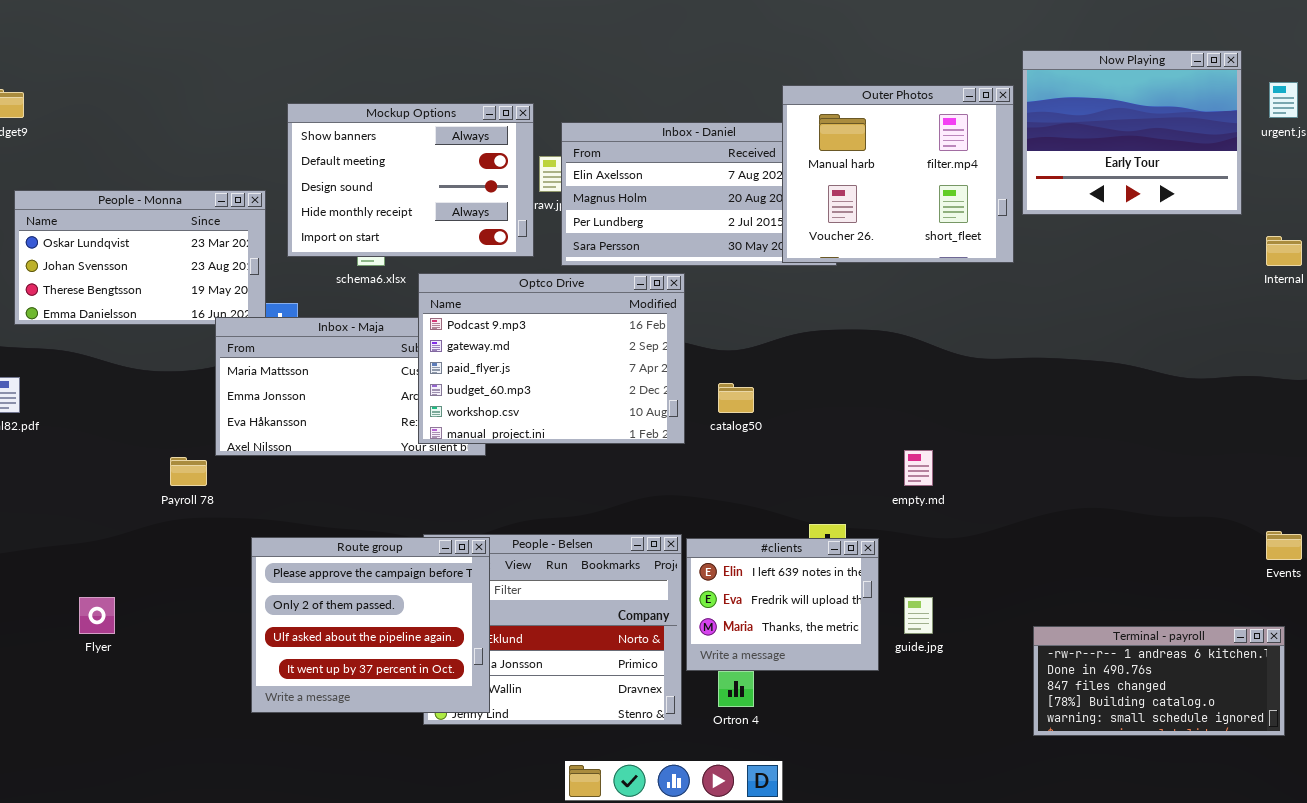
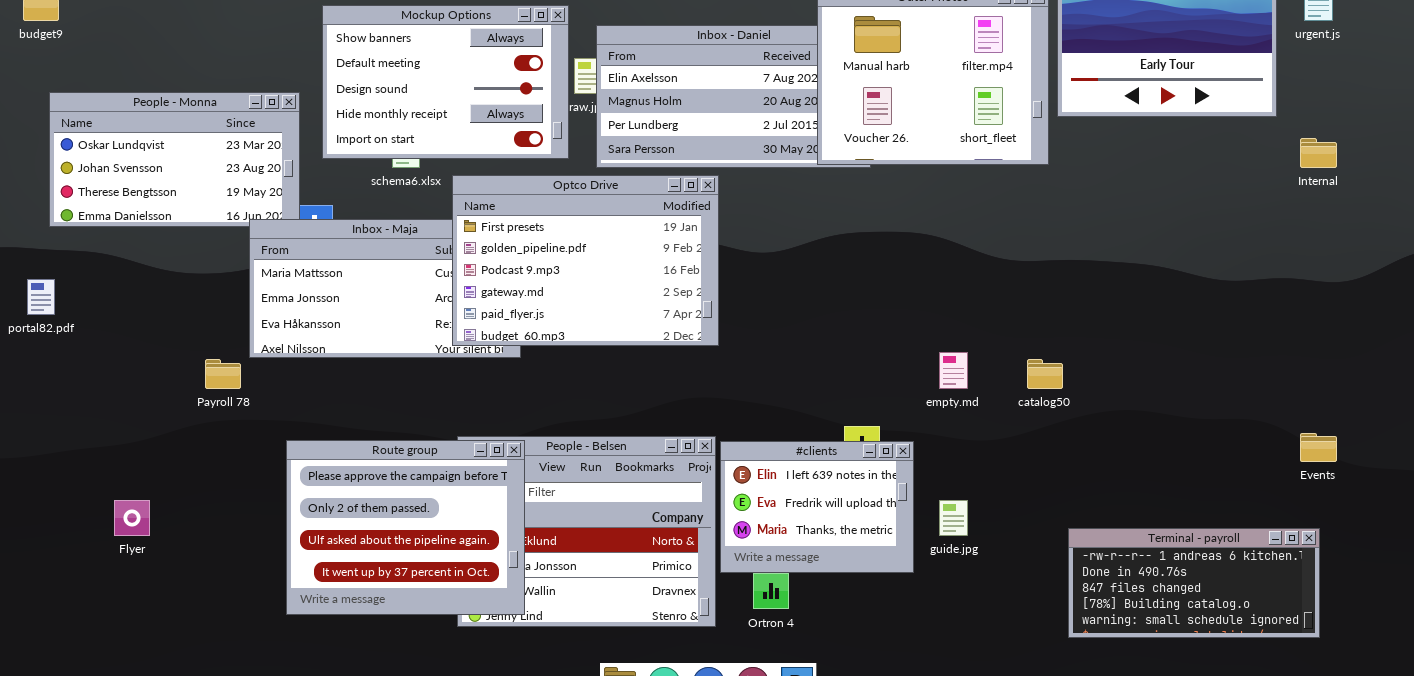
Optco Drive: [418,273,685,444] -> [452,175,719,346], scrolled up 2 rows
catalog50: [718,383,754,413] -> [1027,359,1063,389], moved

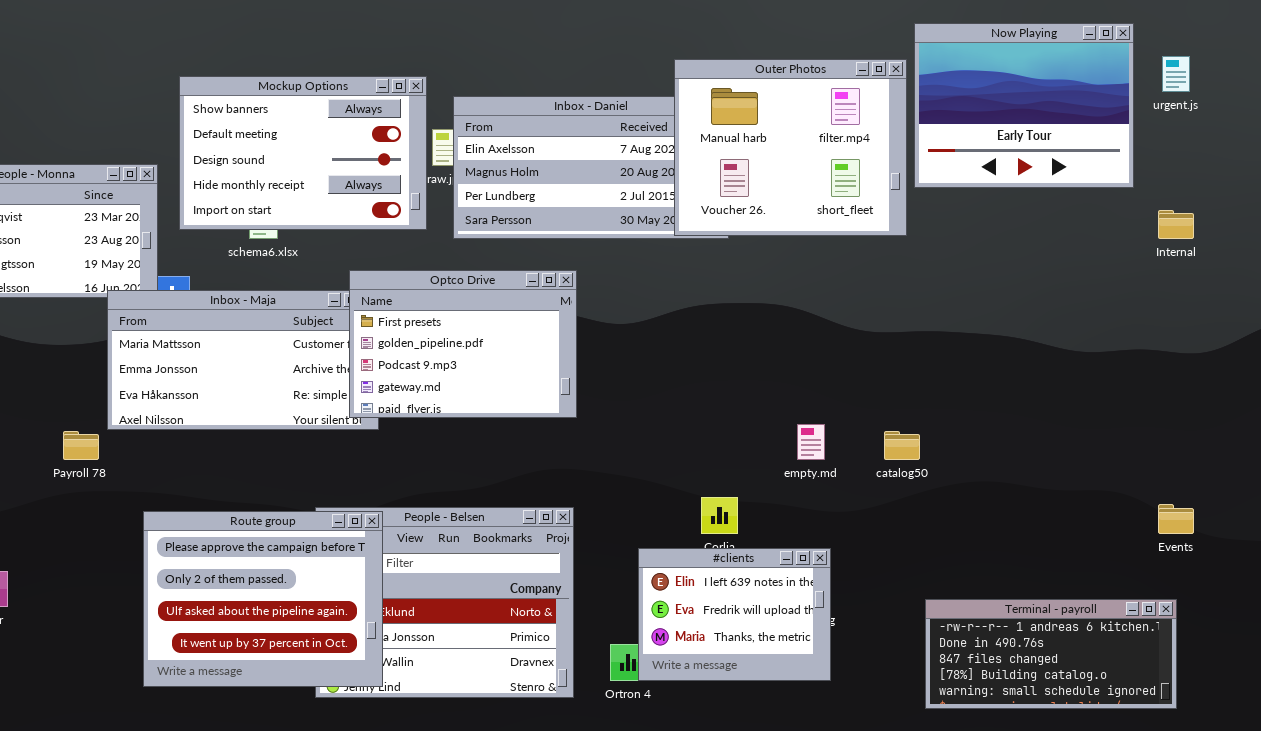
Optco Drive: [452,175,719,346] -> [349,270,577,418], resized
#clients: [720,441,914,573] -> [638,548,831,681], moved

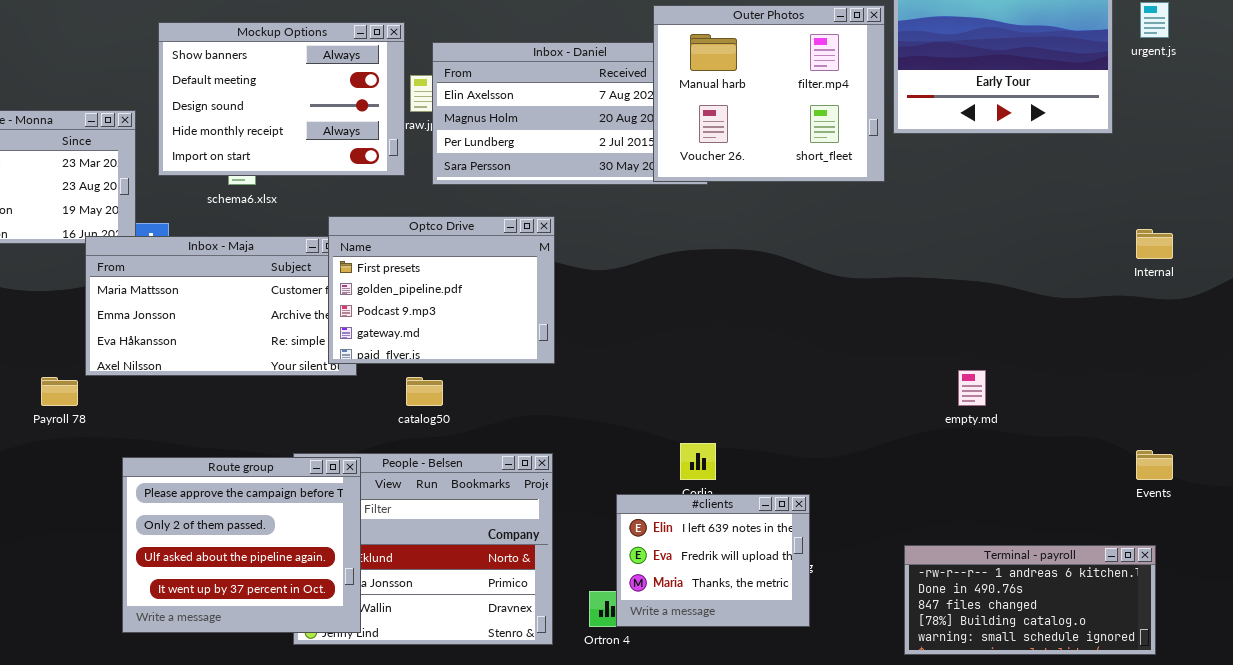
Internal: [1158,210,1194,239] -> [1136,229,1173,259], moved
empty.md: [797,424,825,460] -> [958,370,986,406], moved
catalog50: [884,431,920,460] -> [406,377,443,406], moved

